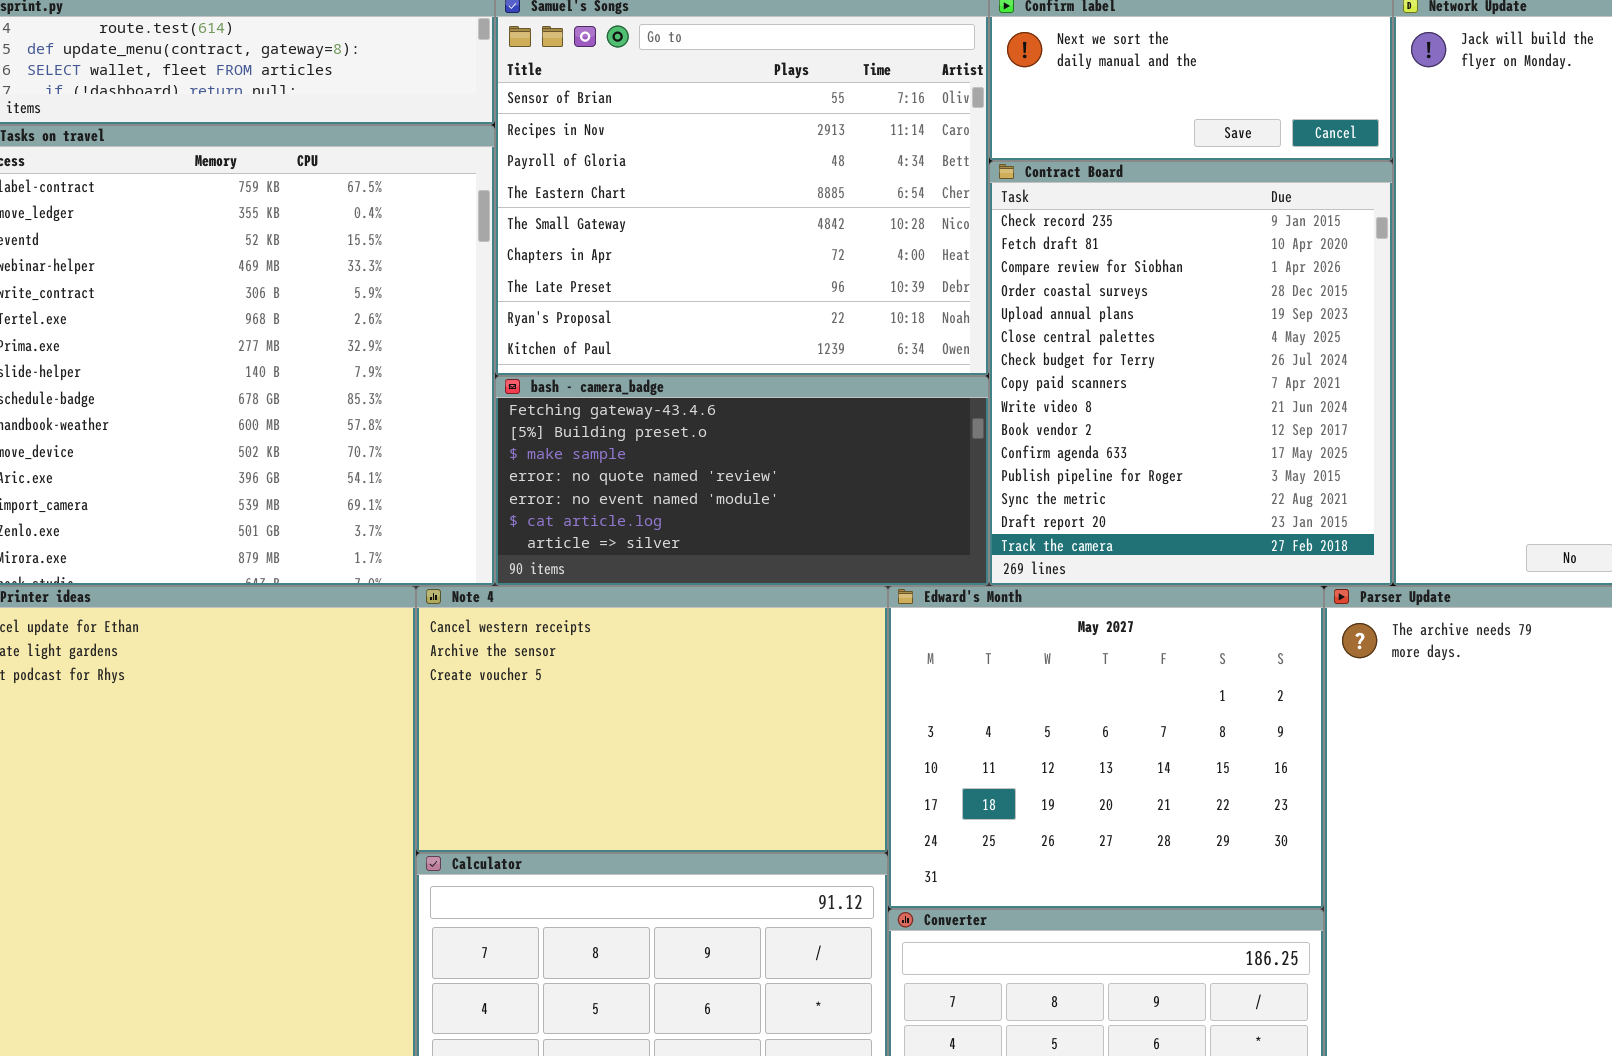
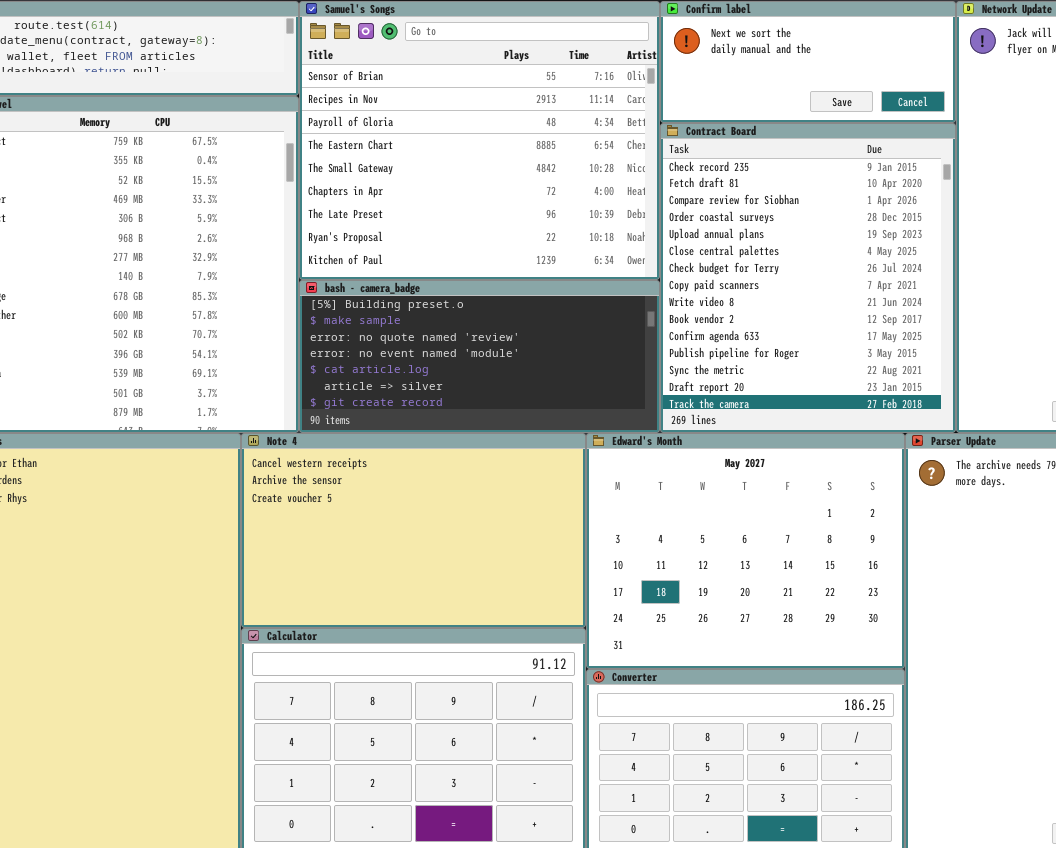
bash - camera_badge: [495,376,989,586] -> [299,280,660,433], scrolled down 1 row

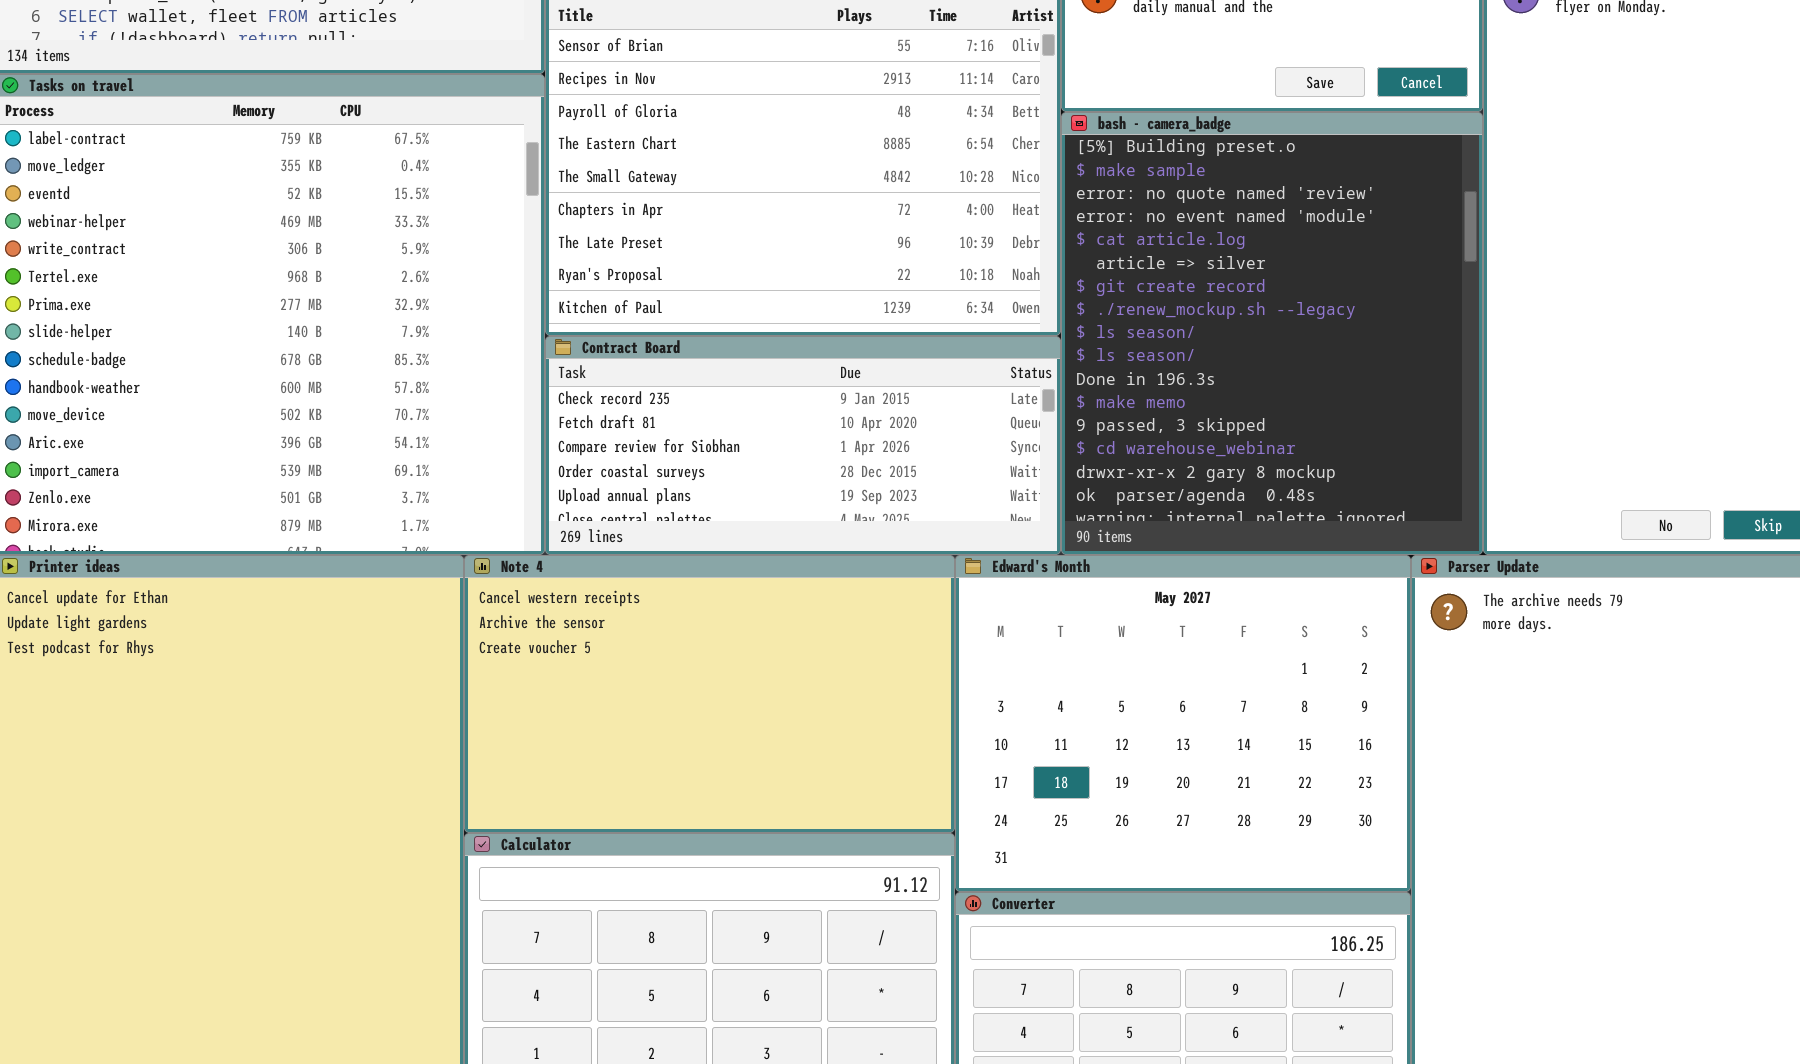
Contract Board: [660,123,956,433] -> [545,336,1061,555], moved, resized
bash - camera_badge: [299,280,660,433] -> [1061,112,1483,555], moved, resized

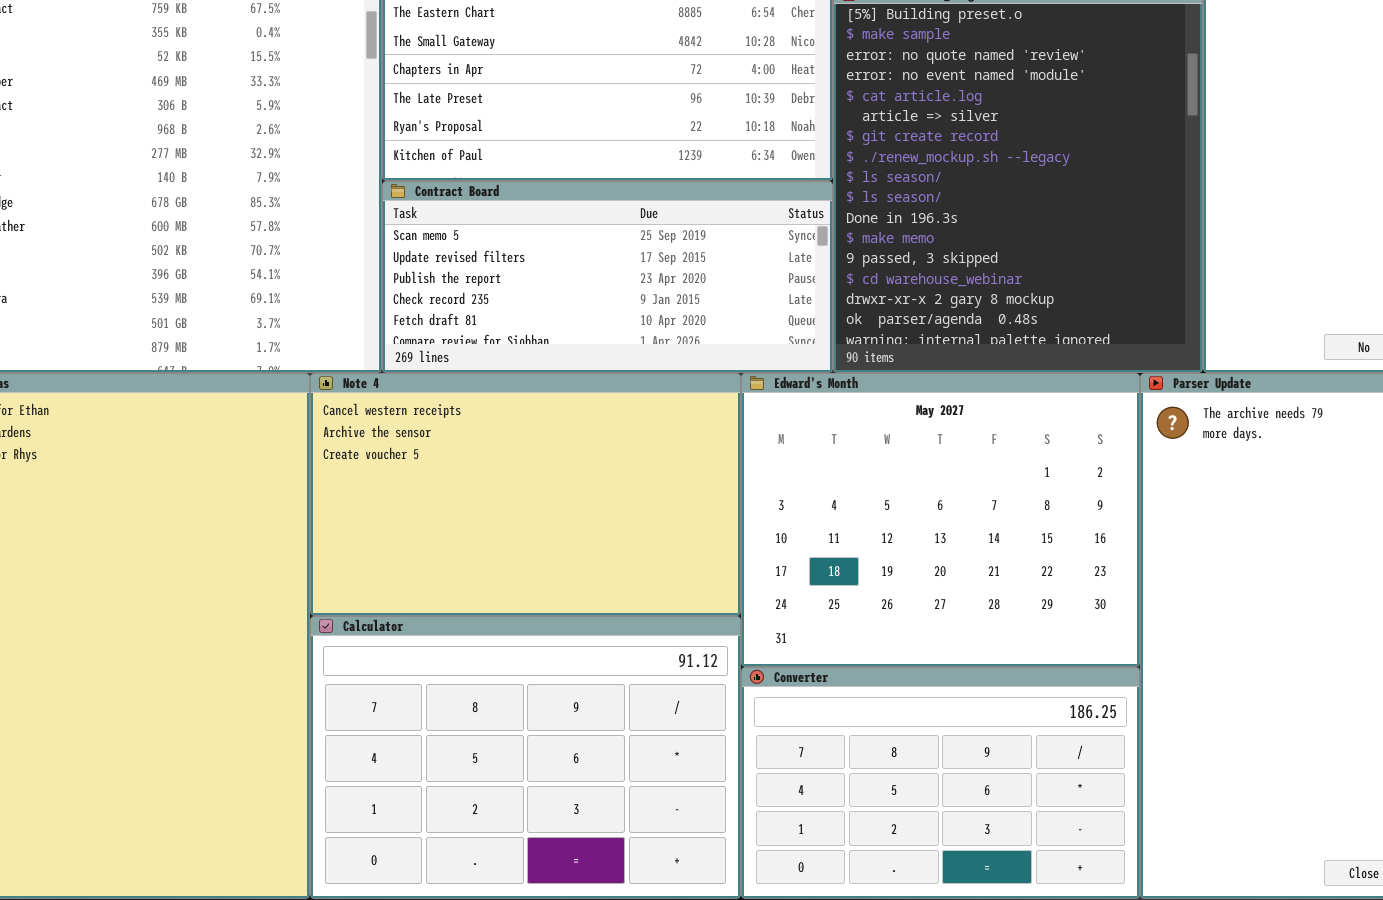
Contract Board: [545,336,1061,555] -> [382,181,833,373], scrolled up 3 rows

